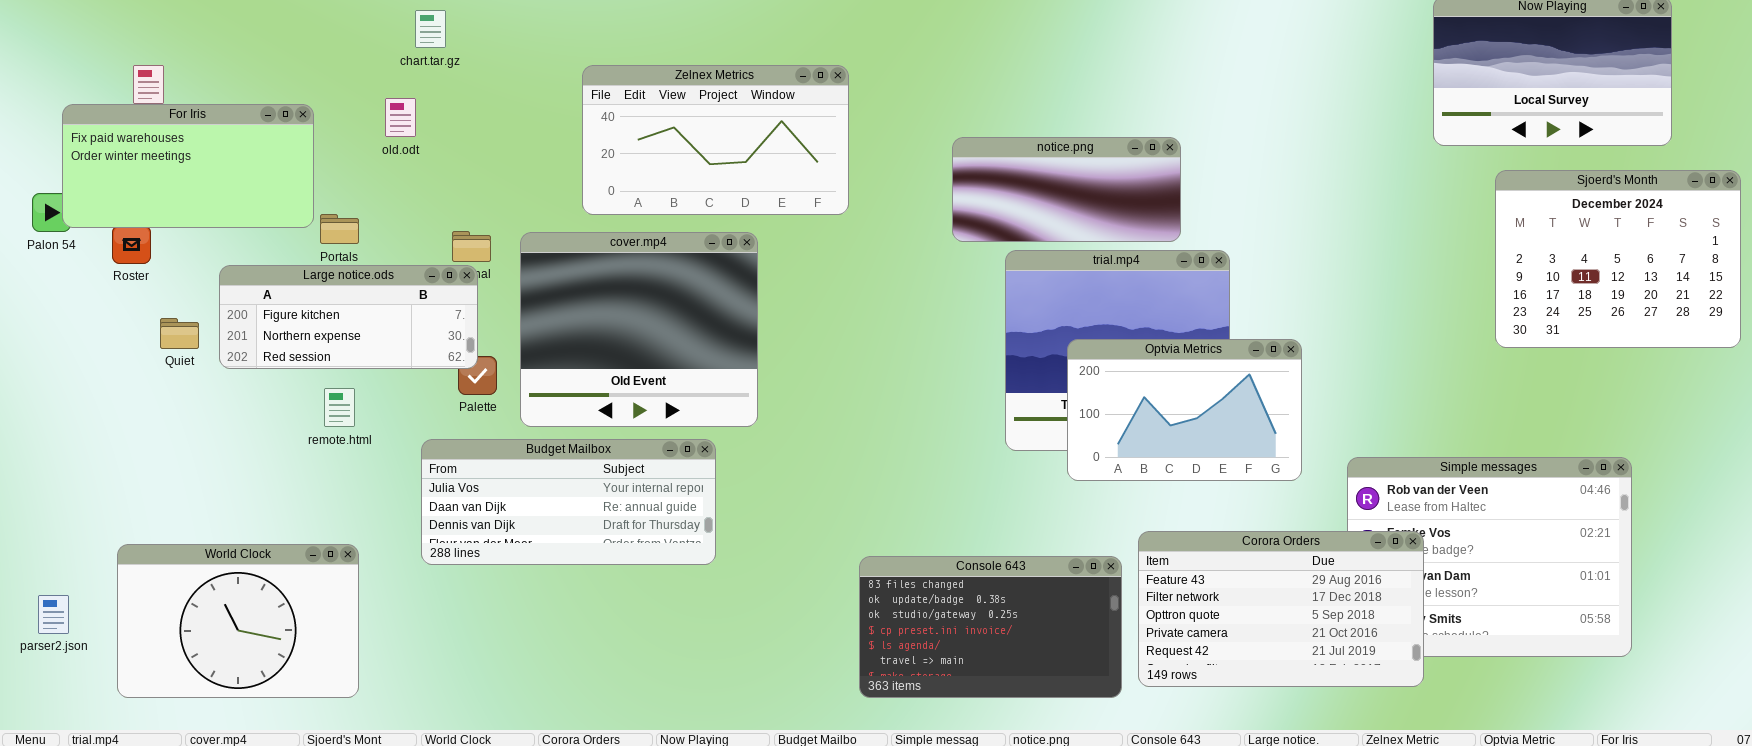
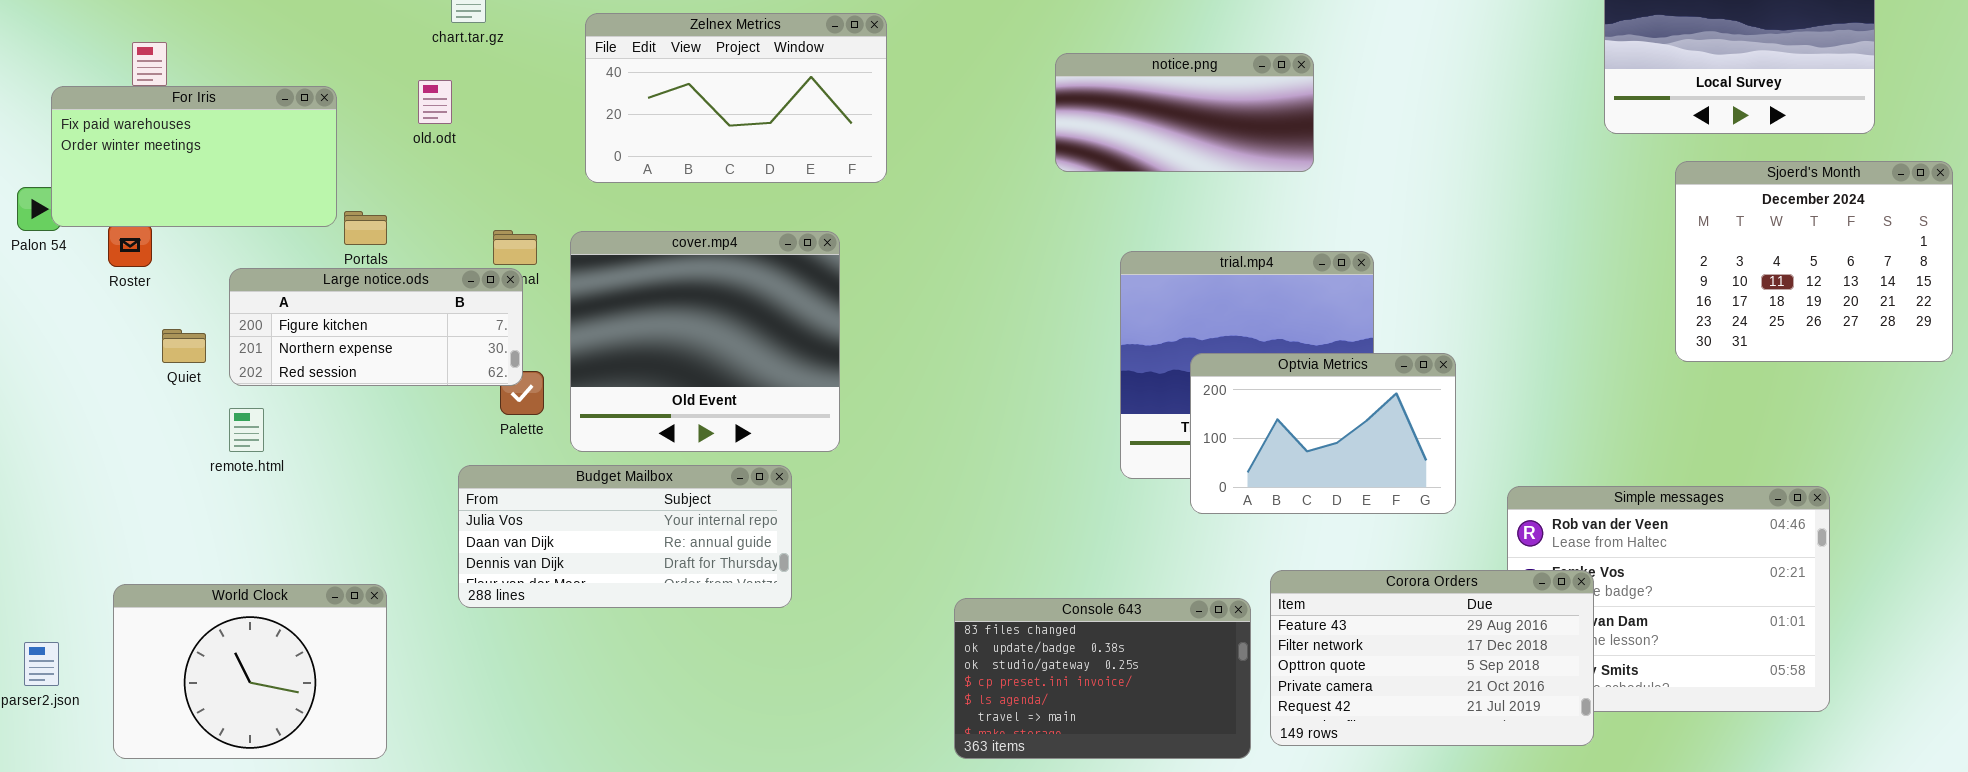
Zelnex Metrics: [582,65,849,215] -> [585,13,887,183], moved
notice.png: [952,137,1181,242] -> [1055,53,1314,172], moved
remote.html: [324,388,355,427] -> [229,408,264,452], moved

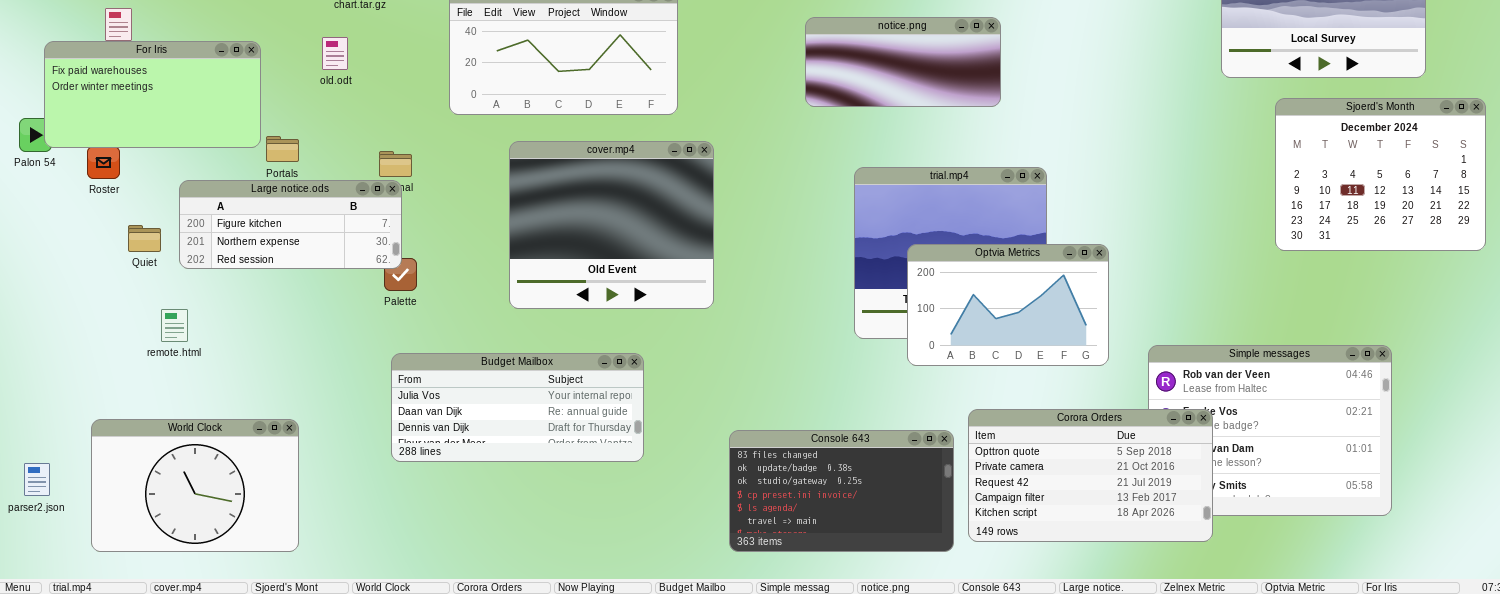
cover.mp4: [570,231,840,452] -> [509,141,714,309], moved
remote.html: [229,408,264,452] -> [161,309,188,342], moved
Budget Mailbox: [458,465,792,608] -> [391,353,644,462], moved
Corora Orders: [1270,570,1594,746] -> [968,409,1213,542], scrolled down 2 rows

